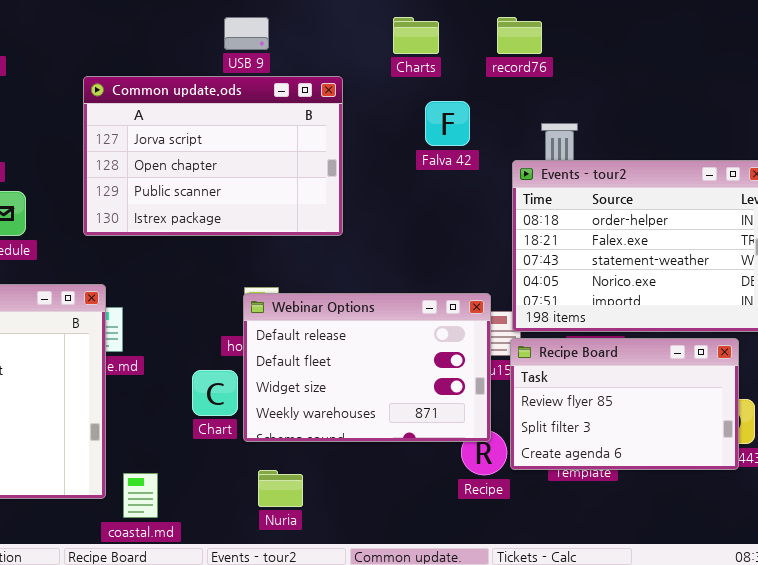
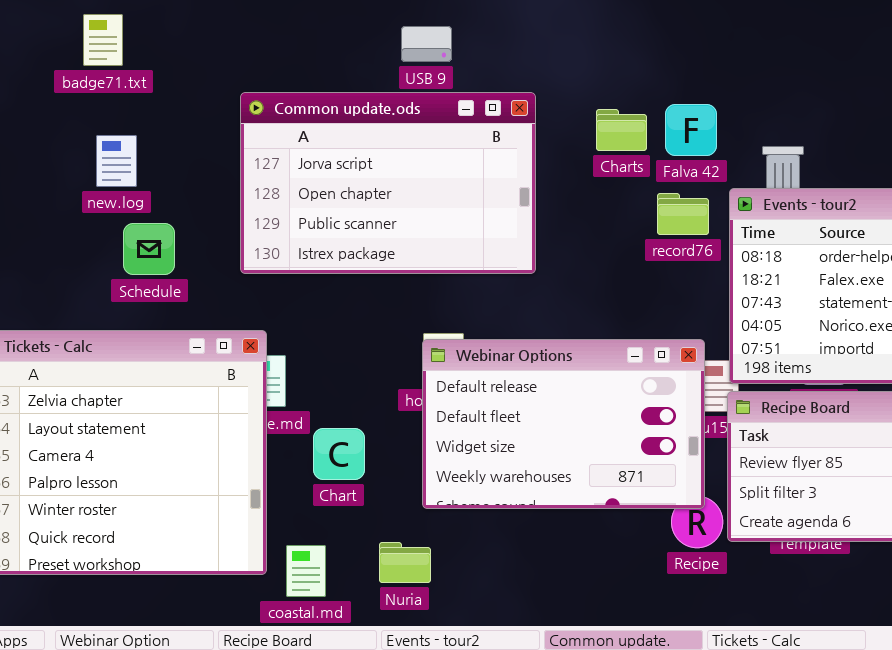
Charts: [393,17,439,54] -> [596,109,647,151], moved
record76: [497,17,542,54] -> [657,193,709,235], moved
Falva 42: [425,101,470,146] -> [665,104,717,156], moved
Chart: [192,370,238,416] -> [313,428,365,480], moved
Nuria: [258,470,303,507] -> [379,542,431,583], moved

